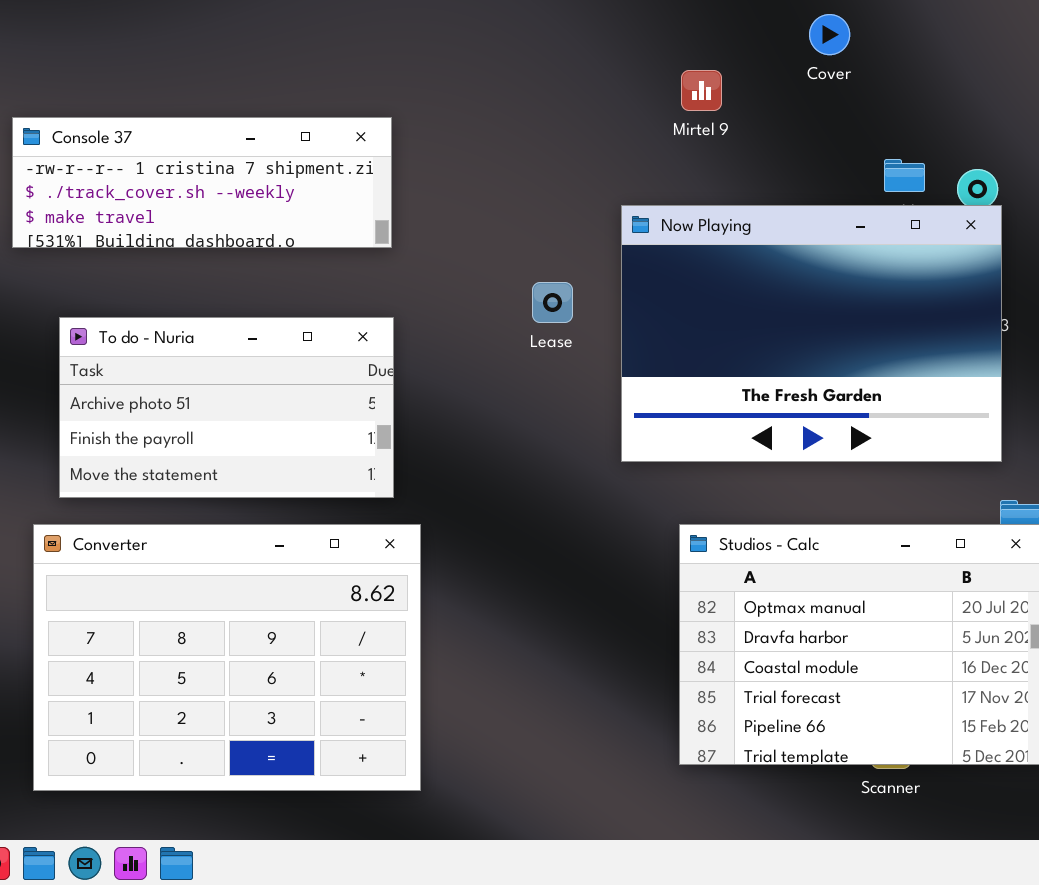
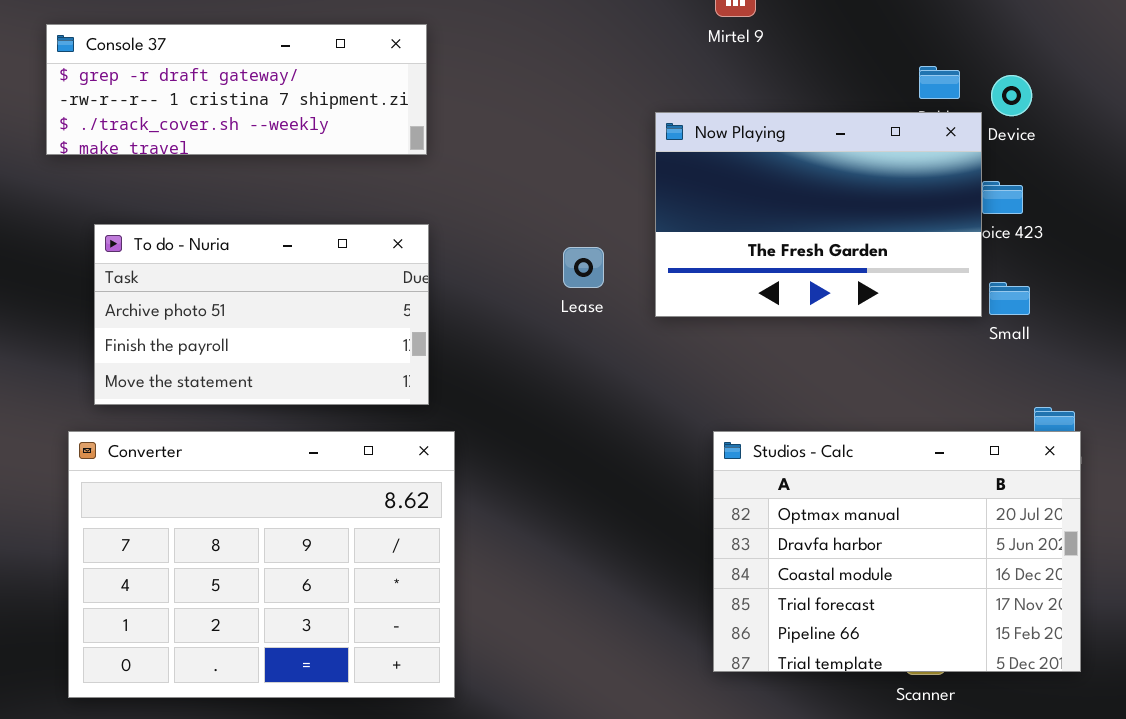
Console 37: [12,117,392,248] -> [46,24,427,155], scrolled up 1 row
Now Playing: [621,205,1002,462] -> [655,112,982,317], resized
Lease: [532,282,573,323] -> [563,247,604,288], moved

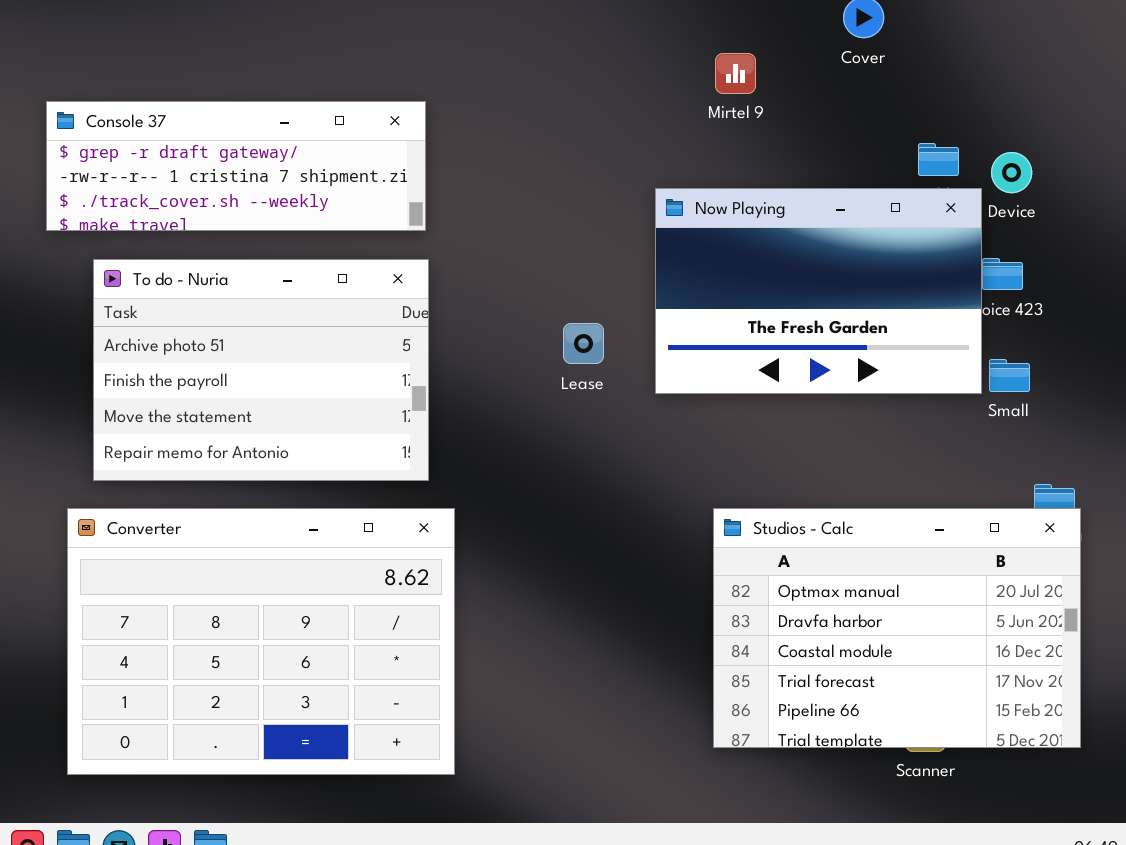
To do - Nuria: [94,224,429,405] -> [93,259,429,481], resized

